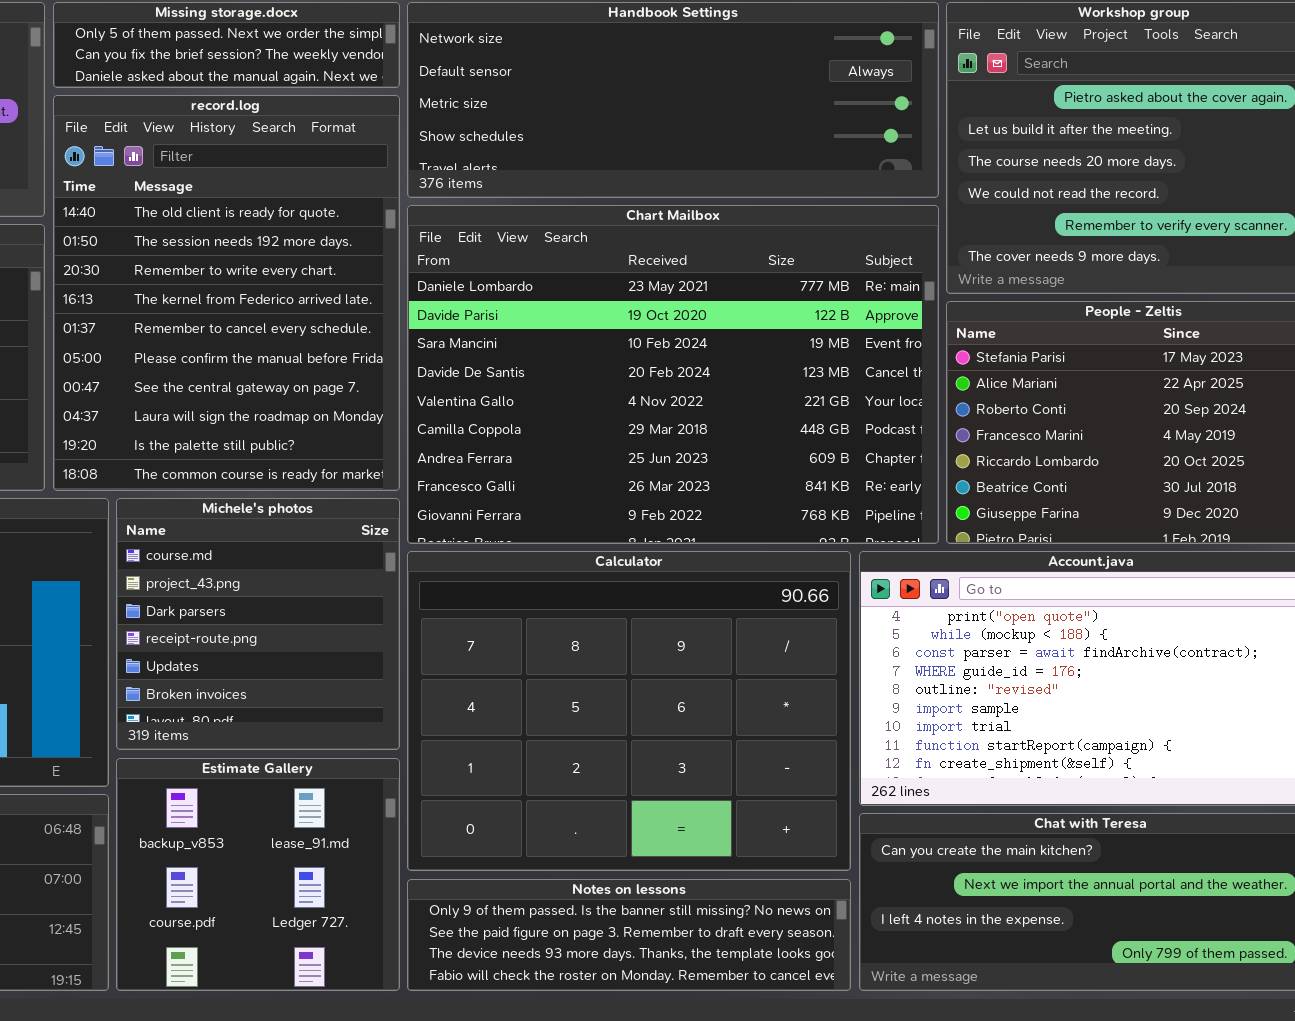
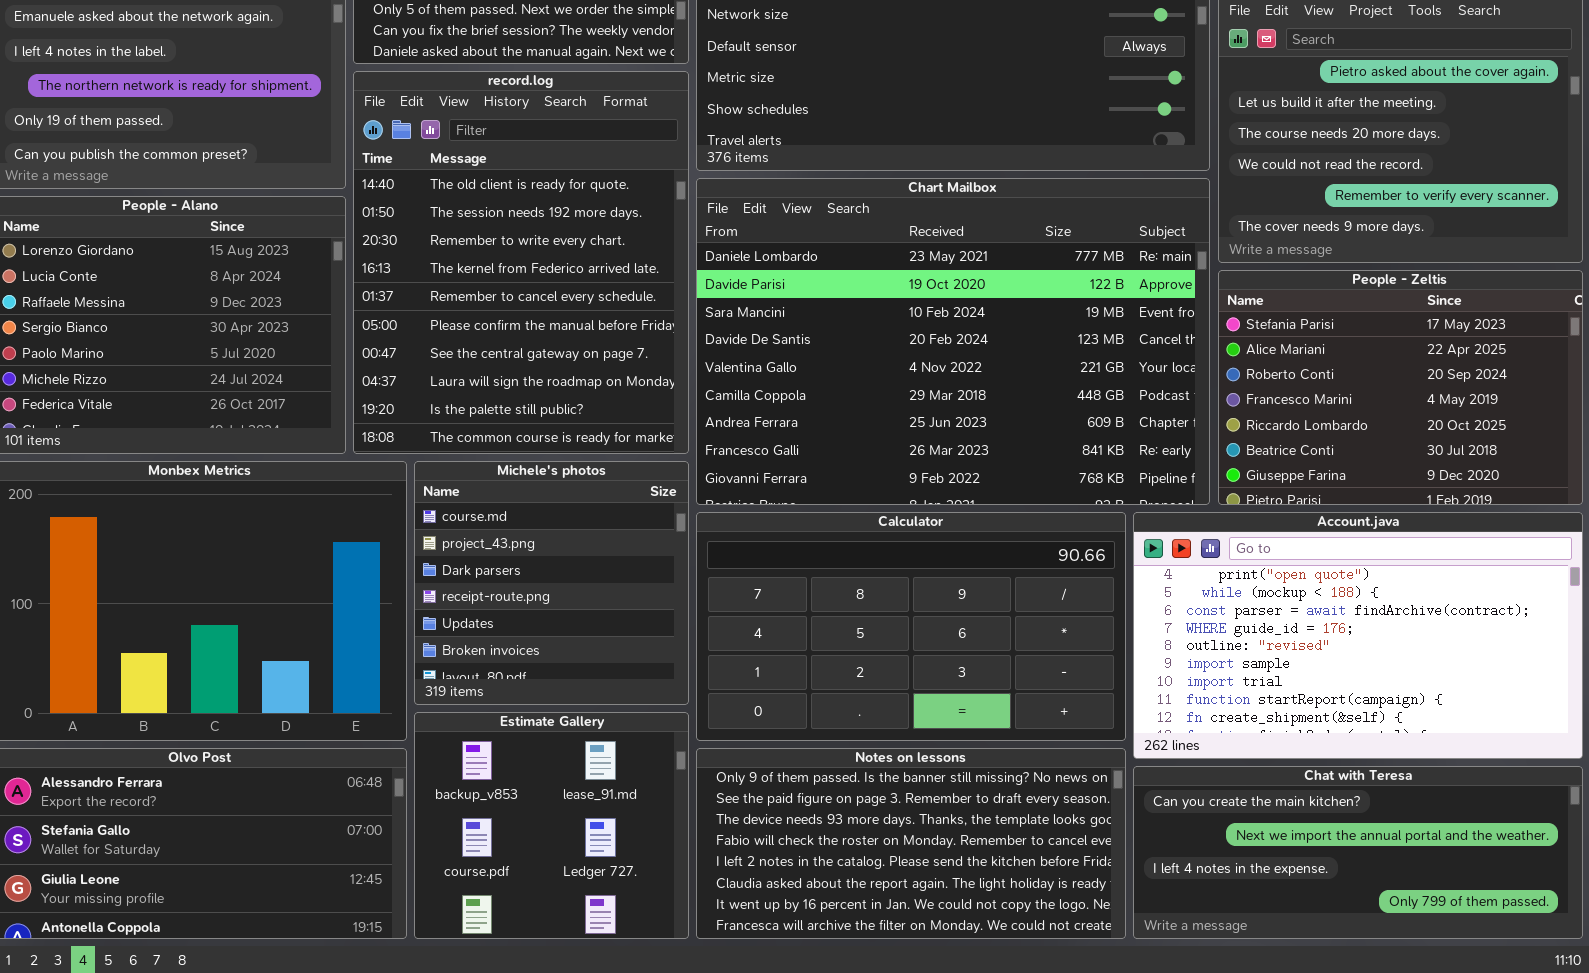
Calculator: [407,551,851,871] -> [696,512,1126,741], resized
Notes on lessons: [407,879,851,991] -> [696,748,1126,939], resized

